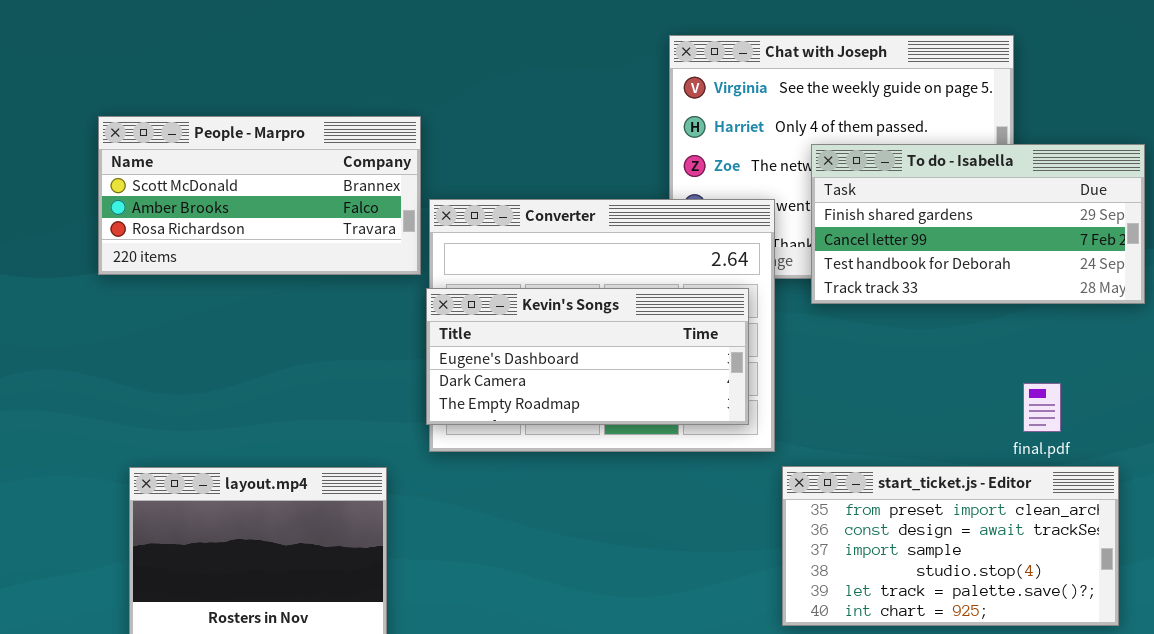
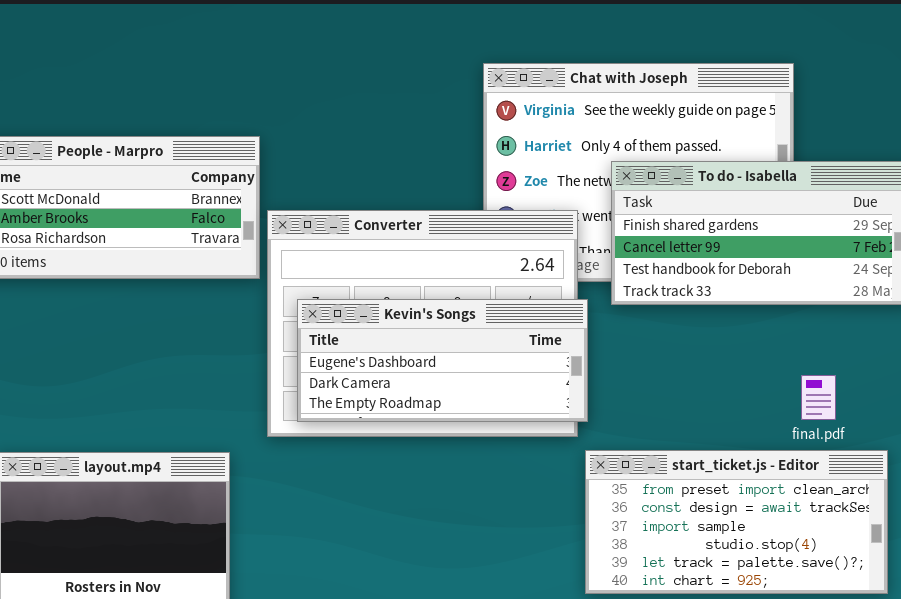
Kevin's Songs: [426,288,749,425] -> [297,299,588,422], moved

